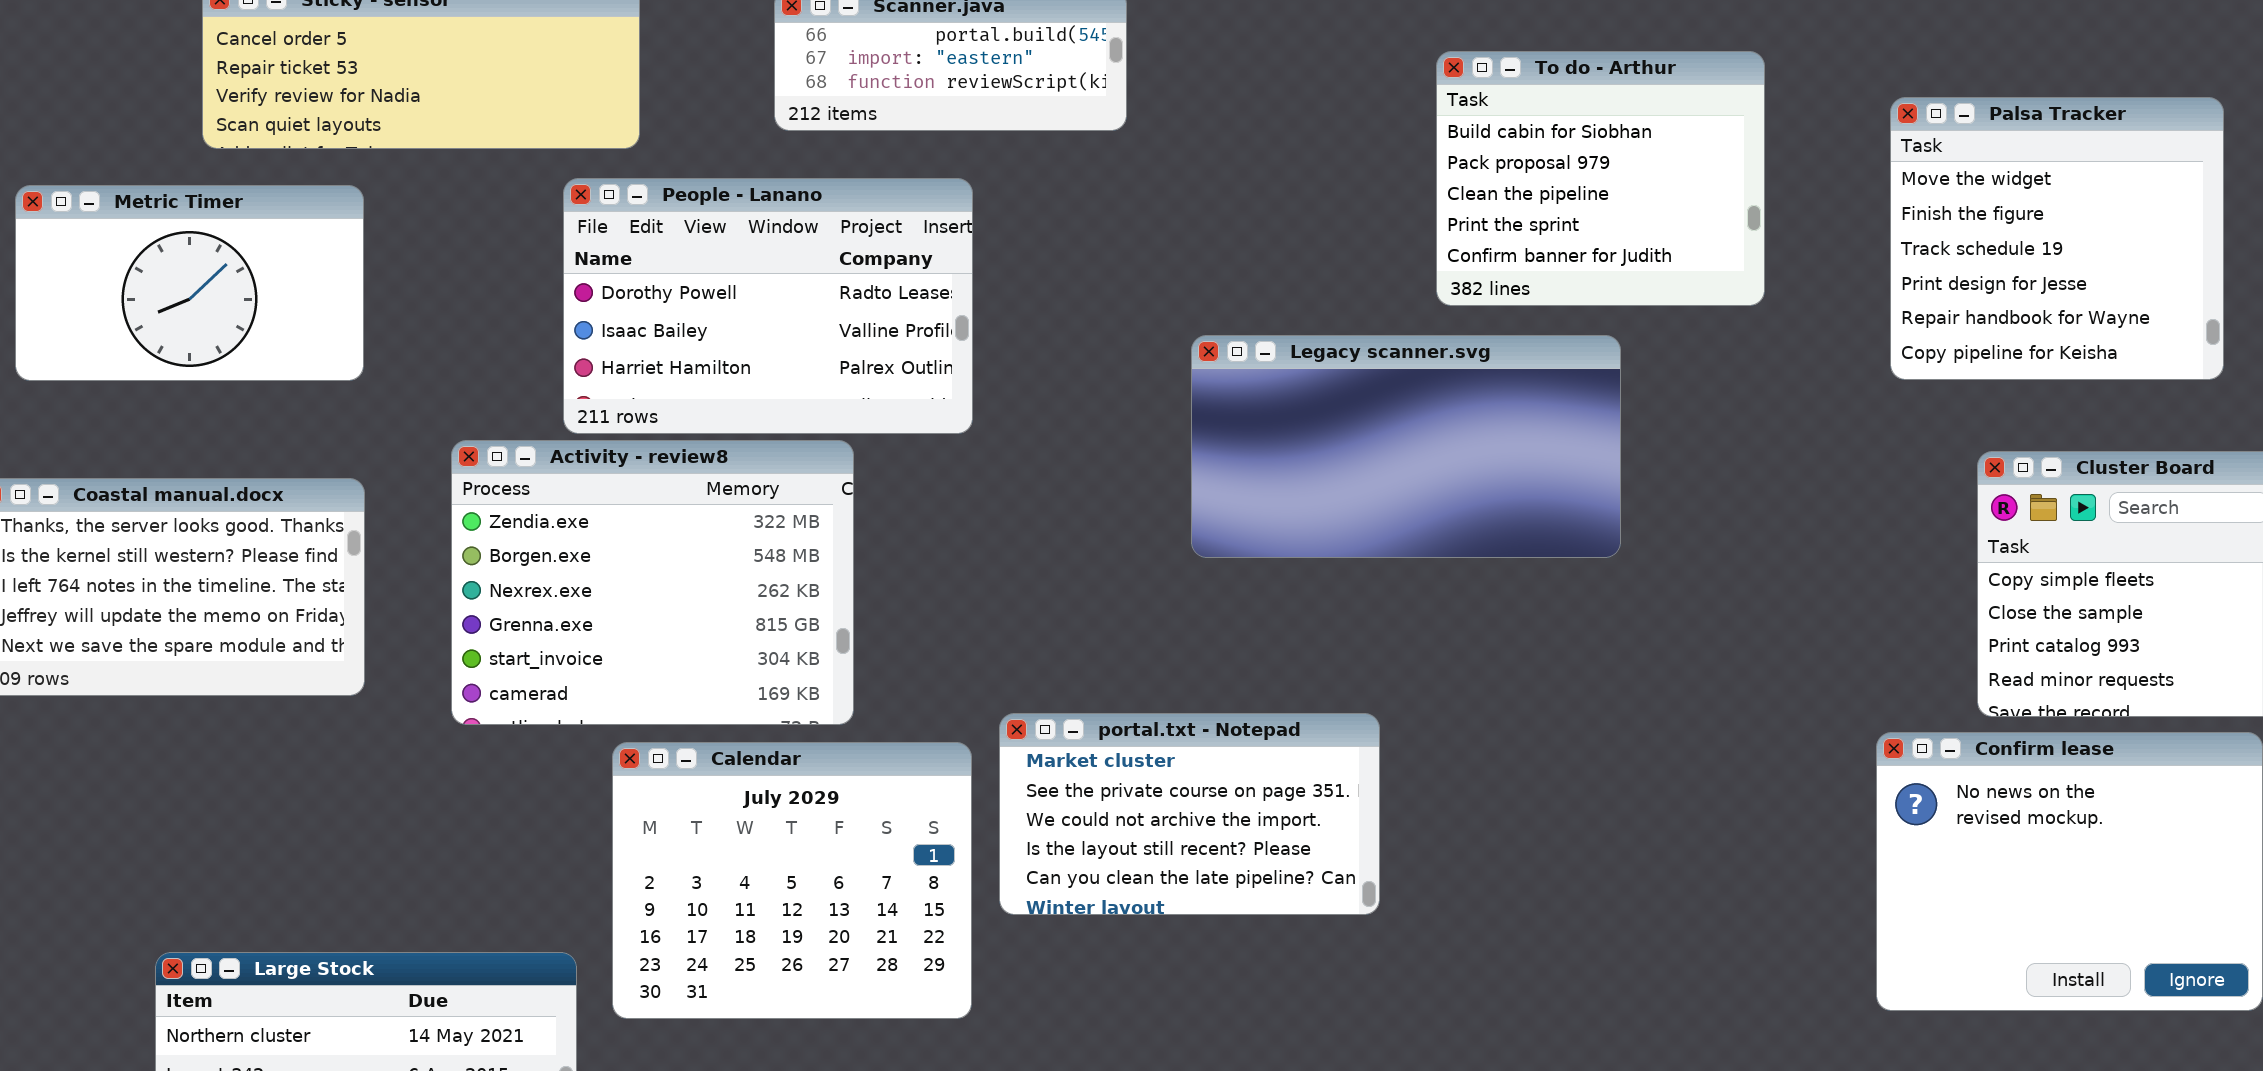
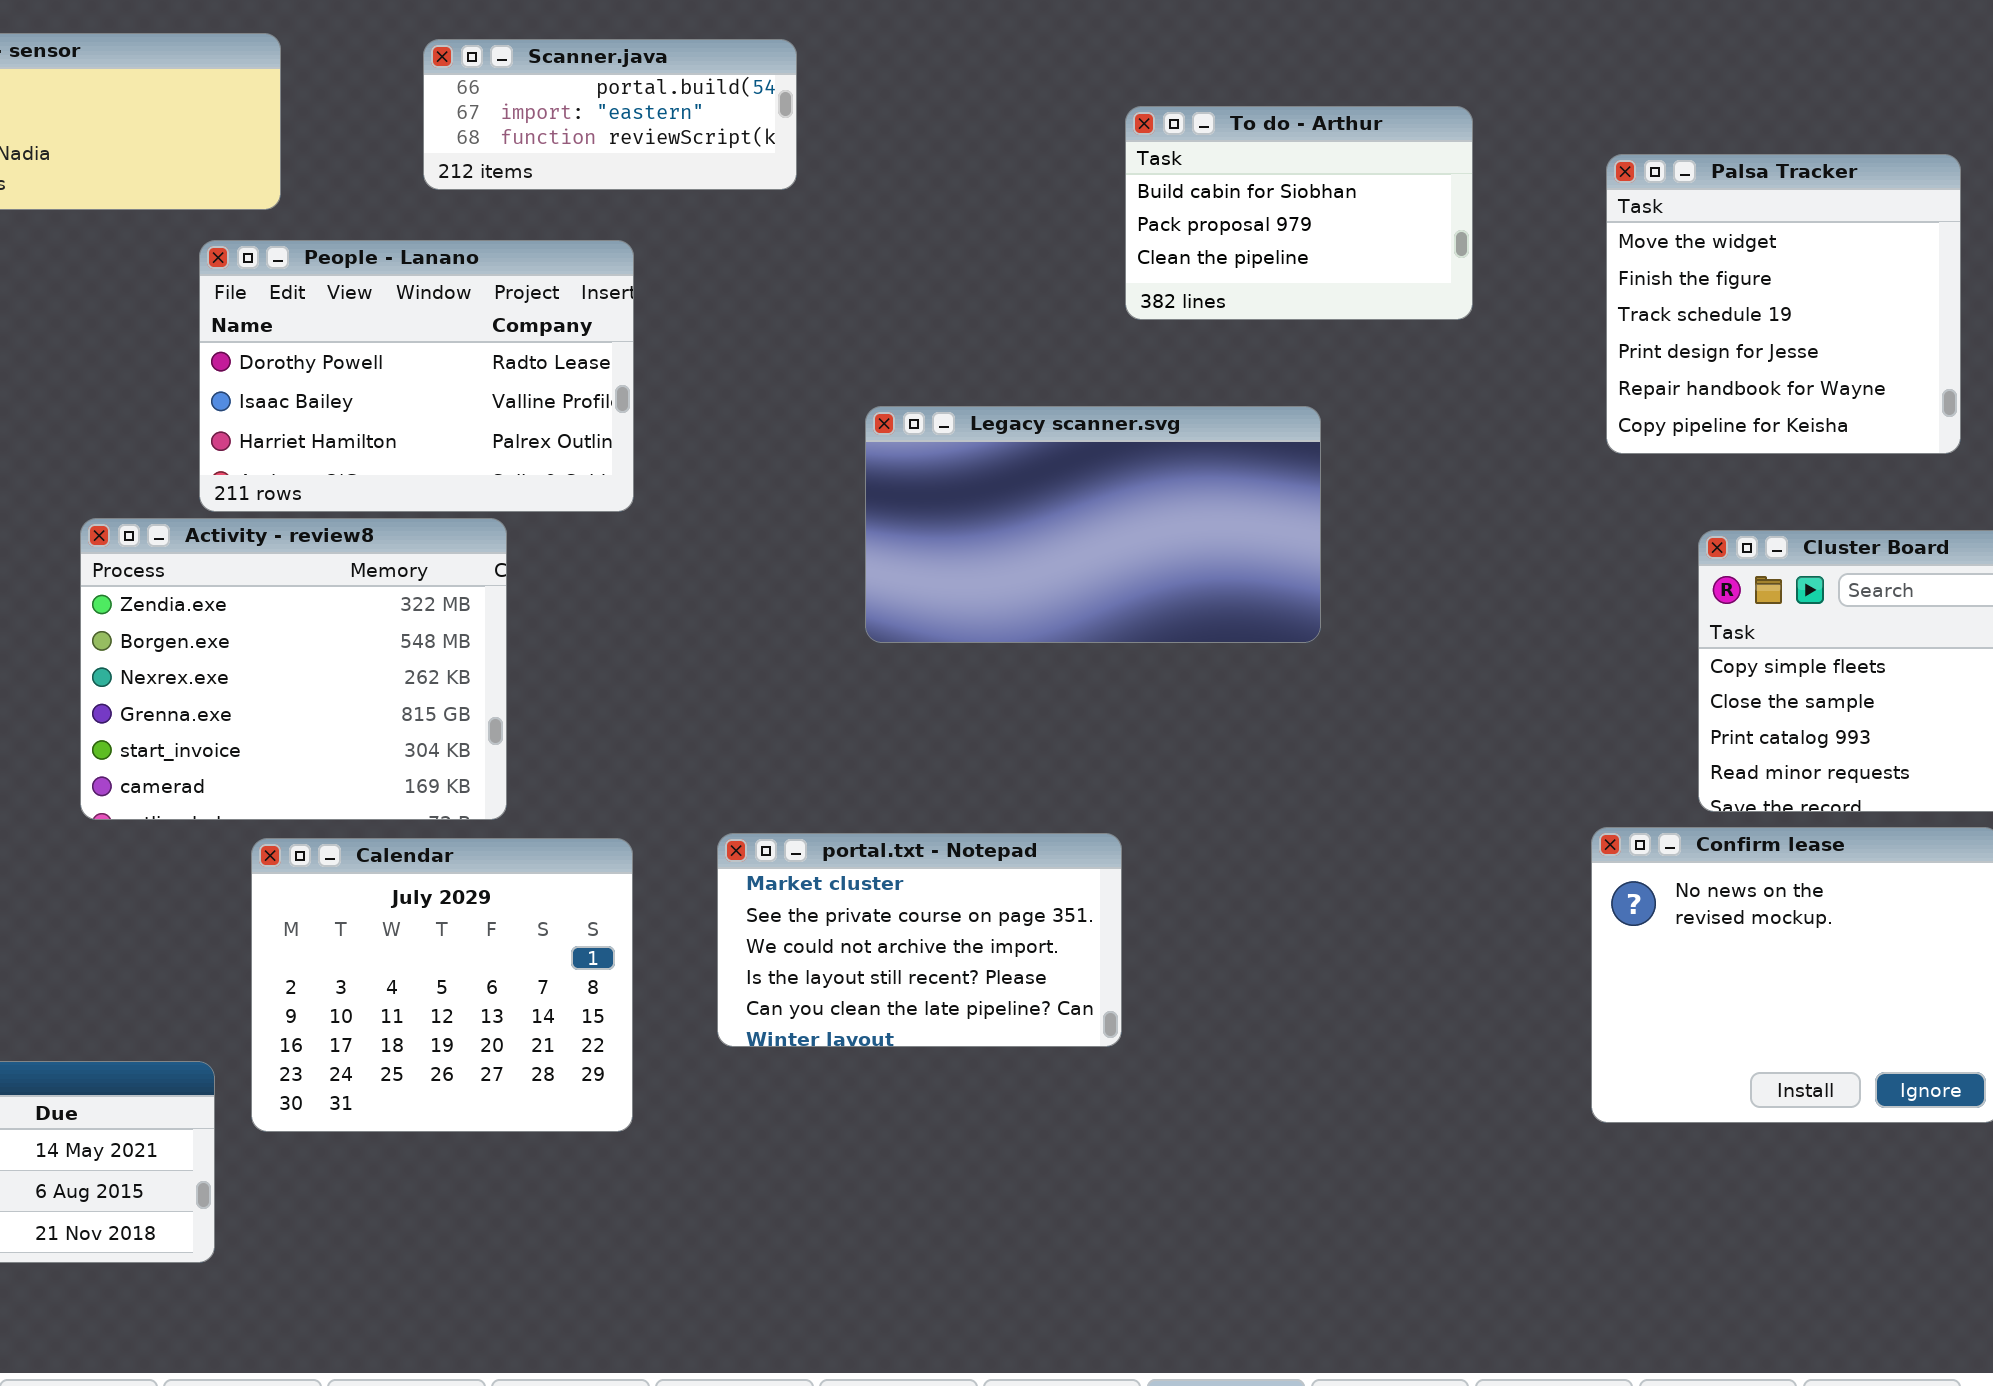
To do - Arthur: [1436,51,1765,306] -> [1125,106,1473,320], resized
portal.txt - Notepad: [999,713,1380,915] -> [717,833,1122,1047], moved

